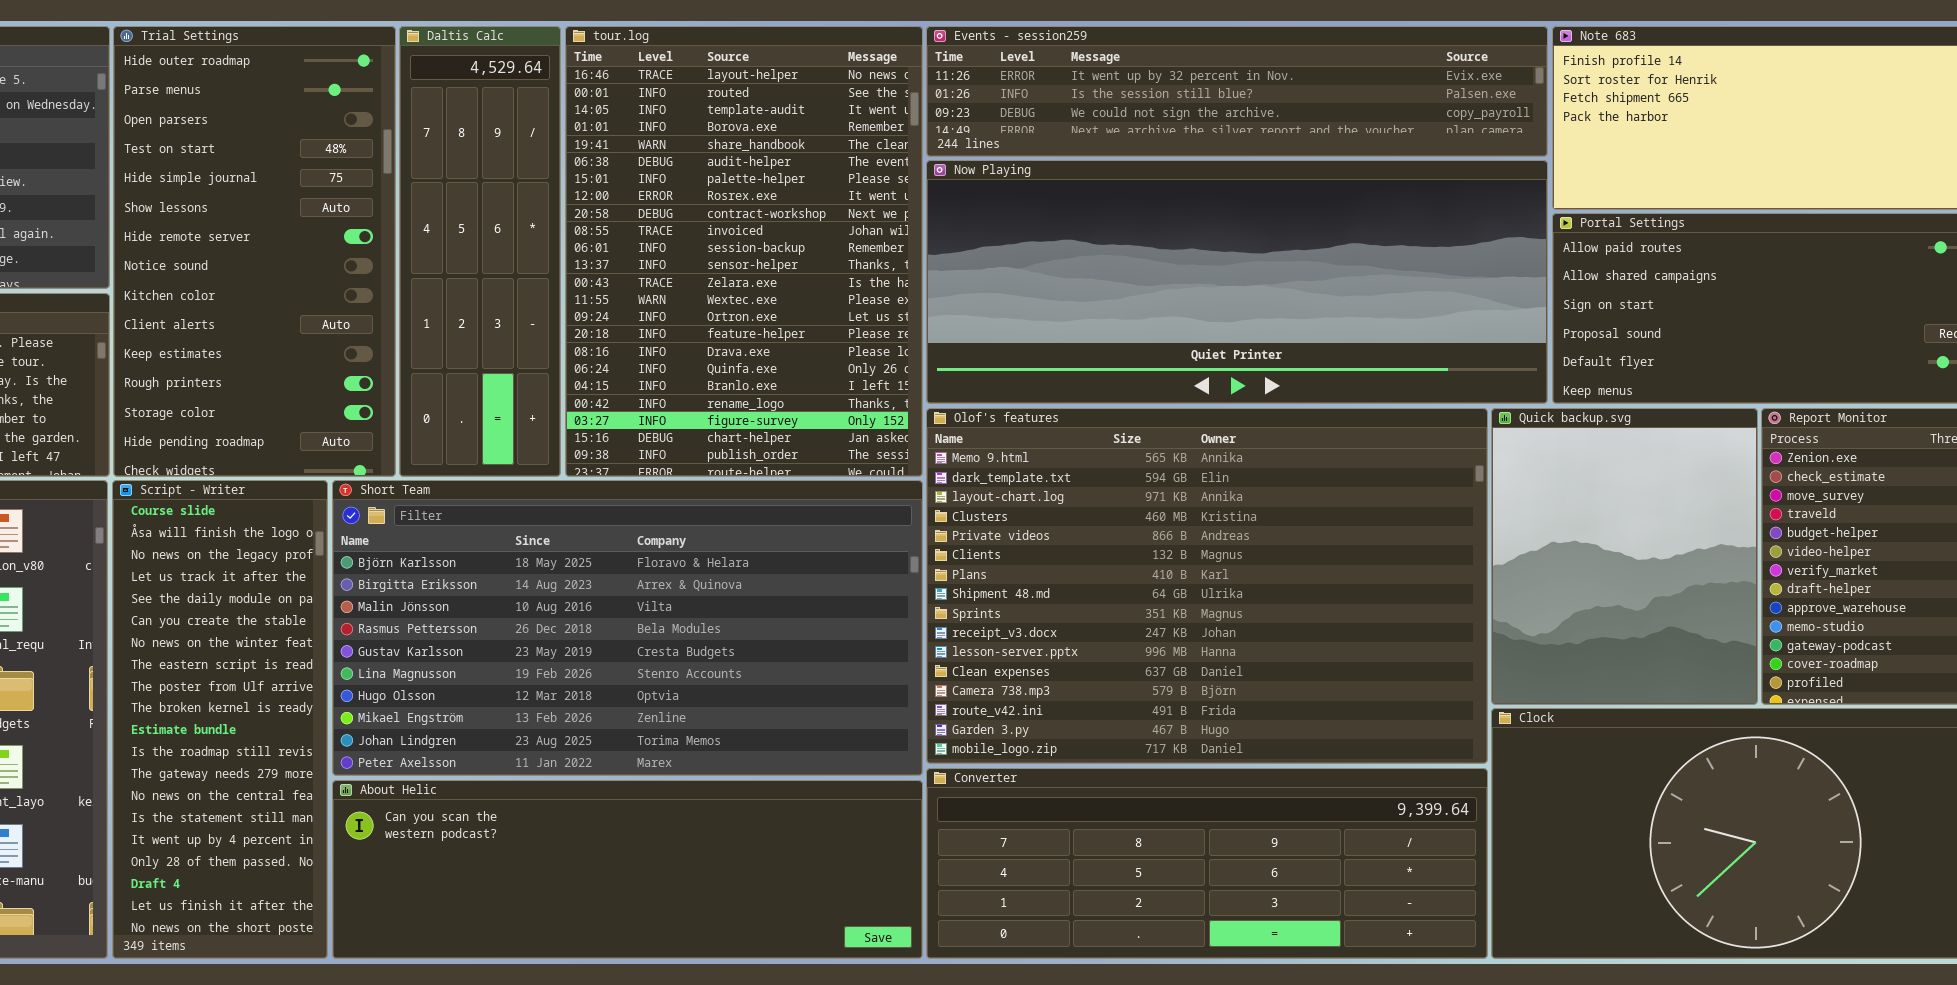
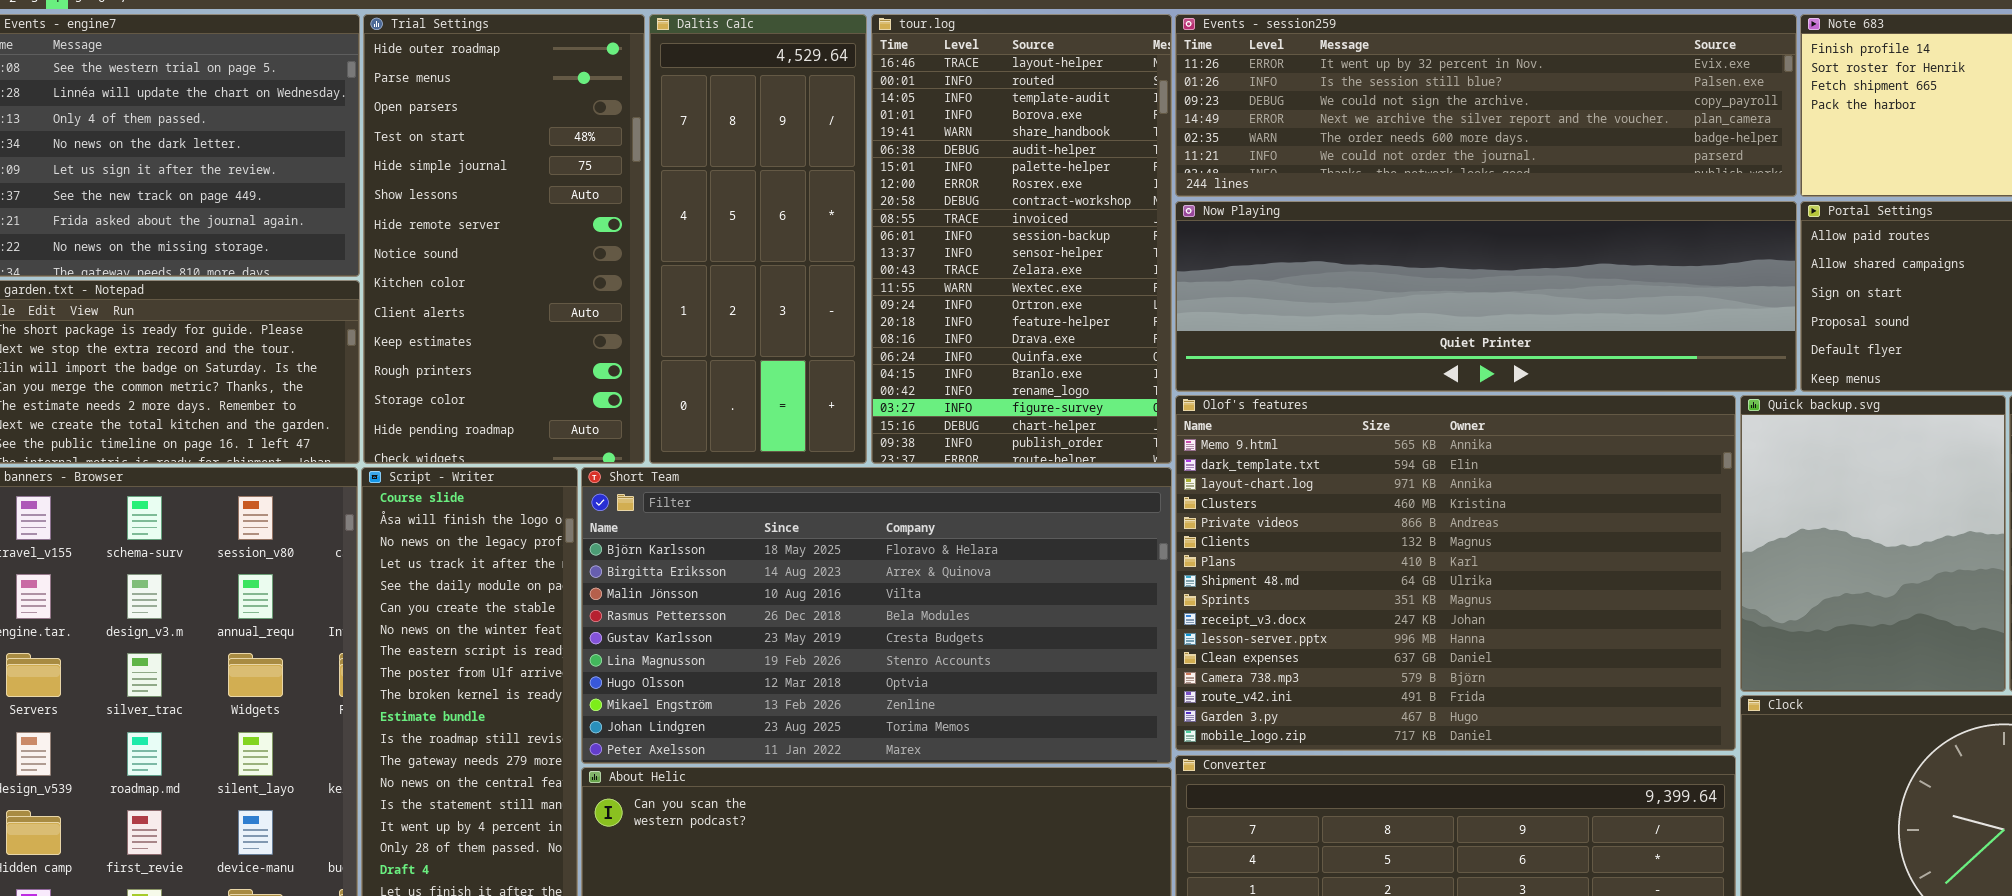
Daltis Calc: [399,26,561,477] -> [649,14,867,464], resized
tour.log: [565,26,923,477] -> [871,14,1172,464], resized
Events - session259: [926,26,1548,157] -> [1175,14,1797,197], resized
Now Playing: [926,160,1548,404] -> [1175,201,1797,392], resized

